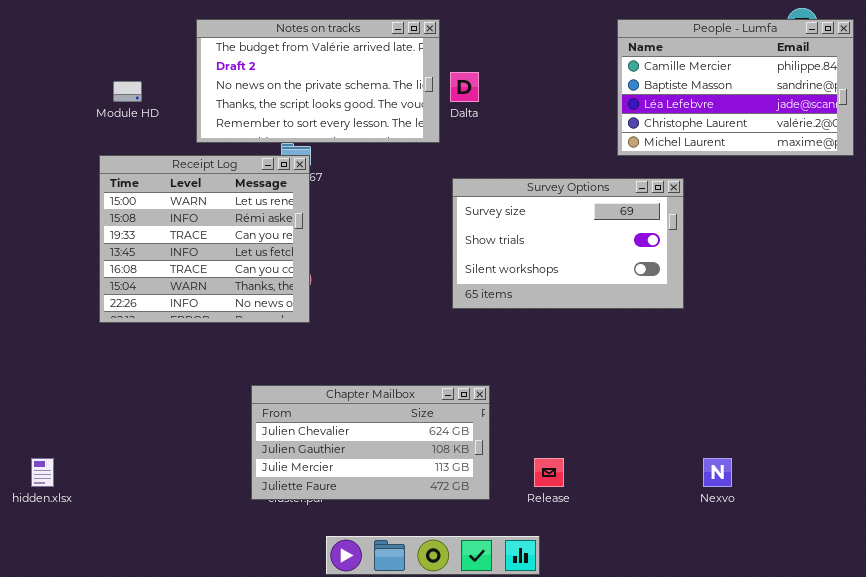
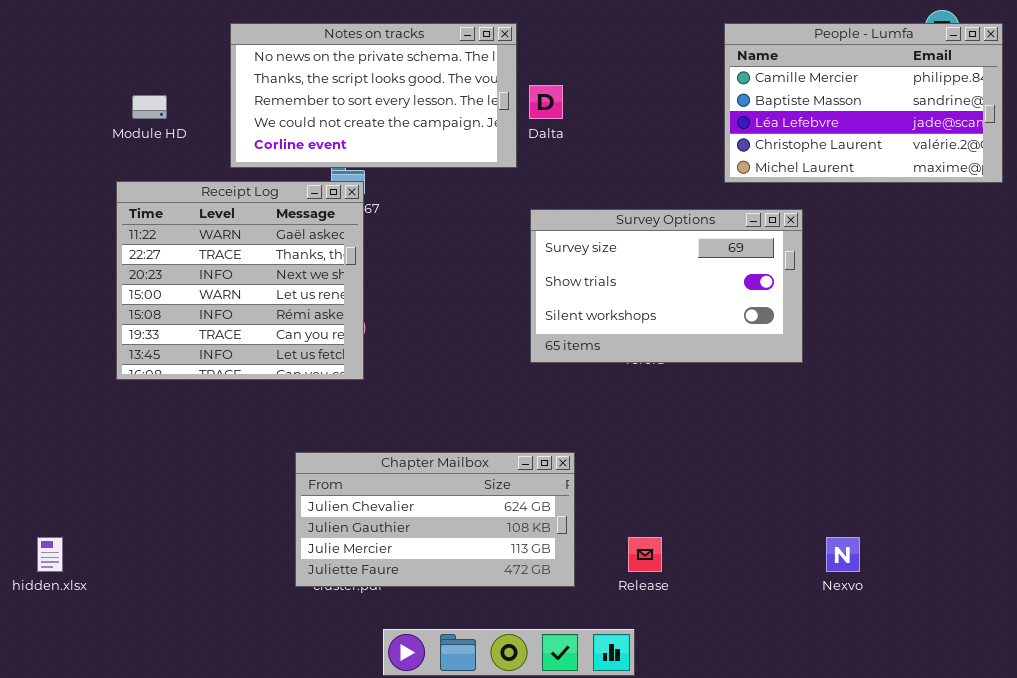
Notes on tracks: [196,19,440,143] -> [230,23,517,168], scrolled down 2 rows
Receipt Log: [99,155,310,323] -> [116,181,364,380], scrolled up 3 rows

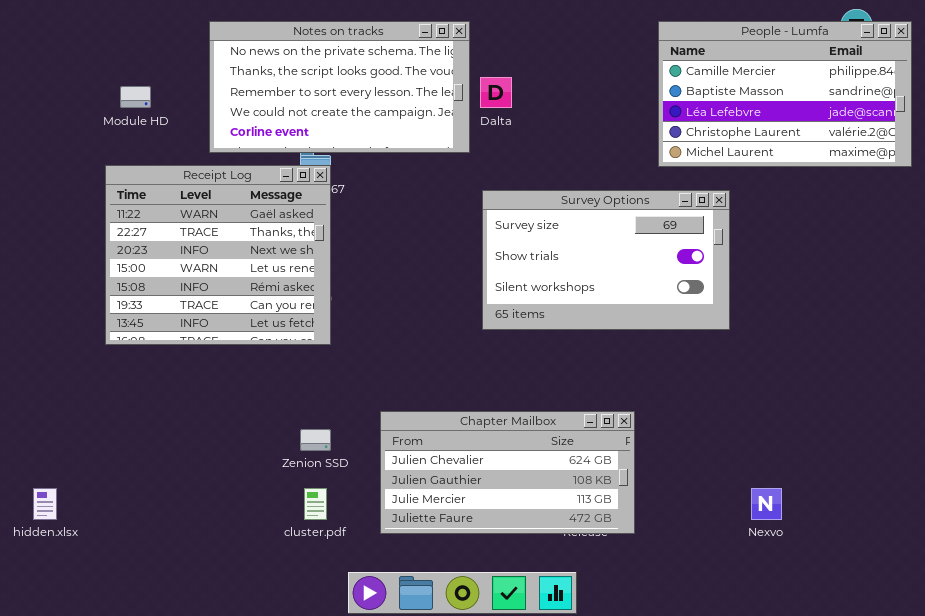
Chapter Mailbox: [295,452,575,587] -> [380,411,635,534], moved

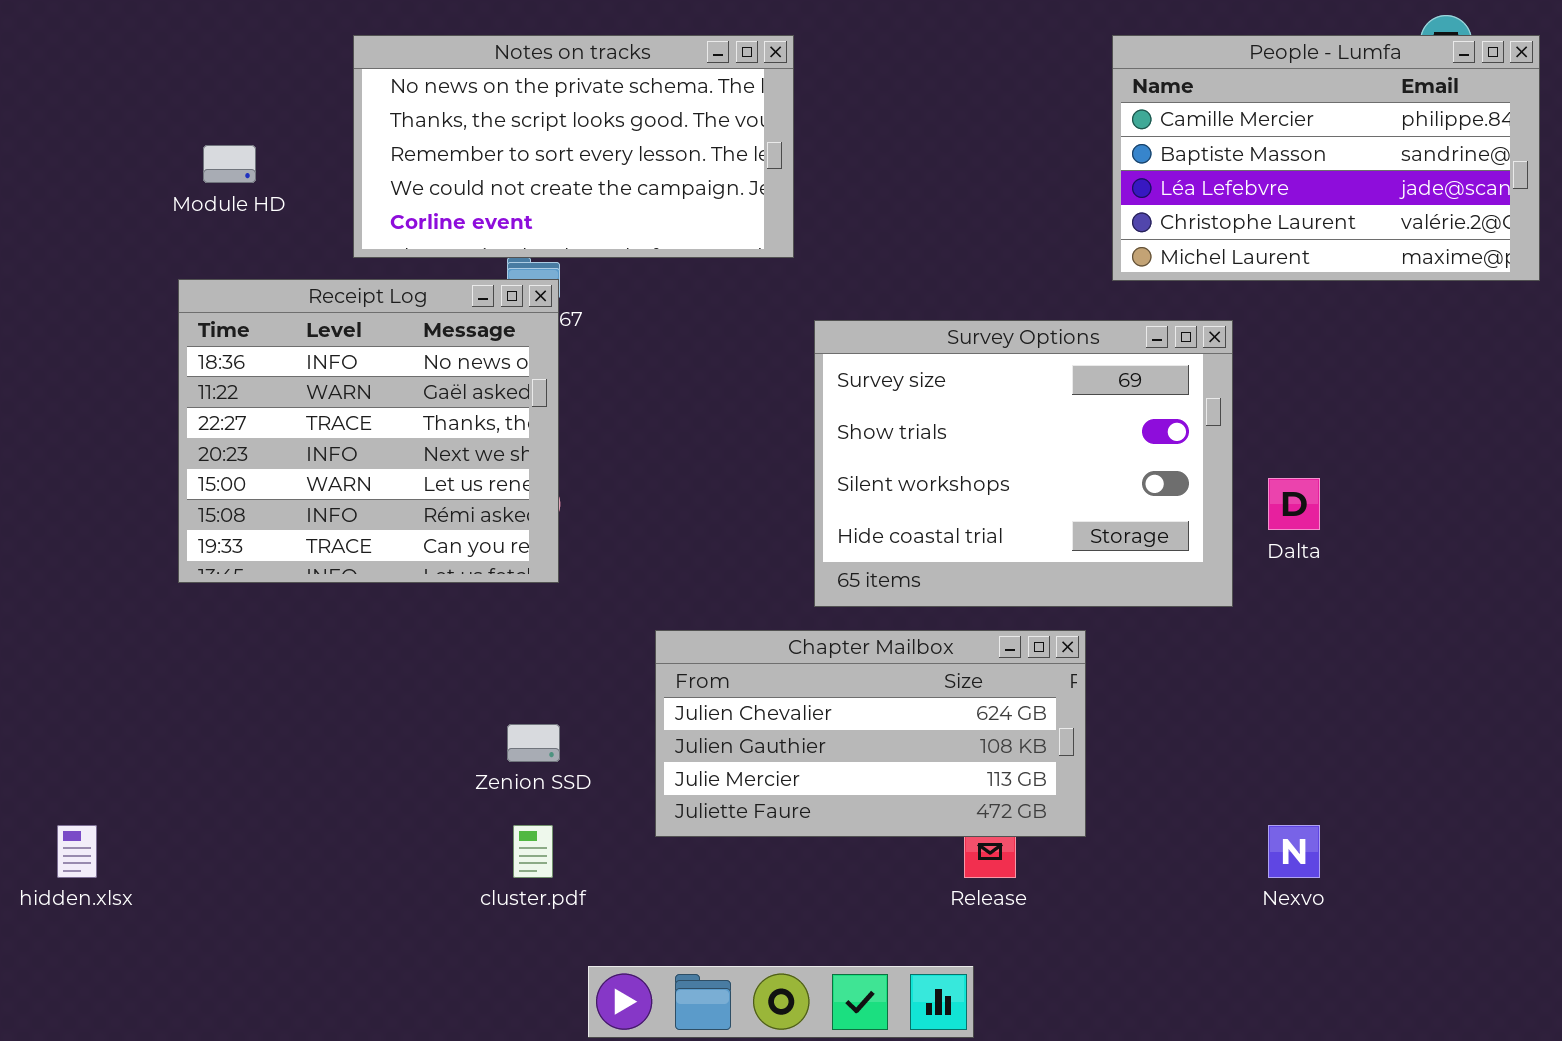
Dalta: [480,77,512,108] -> [1268,478,1320,530], moved
Receipt Log: [105,165,331,345] -> [178,279,559,583], scrolled up 1 row
Survey Options: [482,190,730,330] -> [814,320,1233,607], resized
Chapter Mailbox: [380,411,635,534] -> [655,630,1086,837], moved

